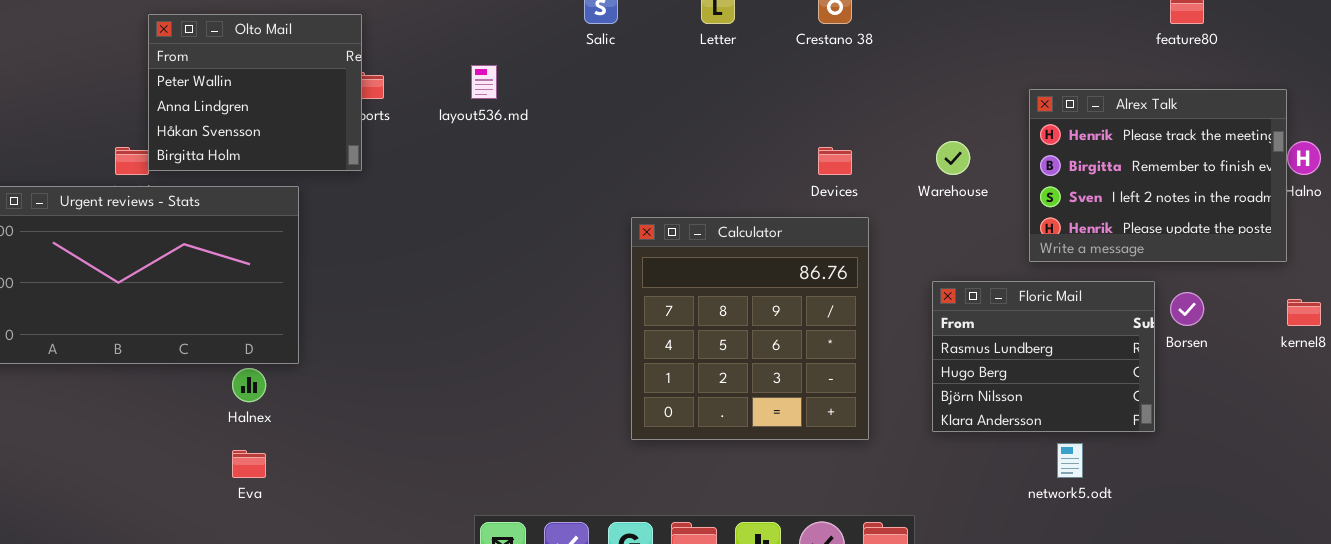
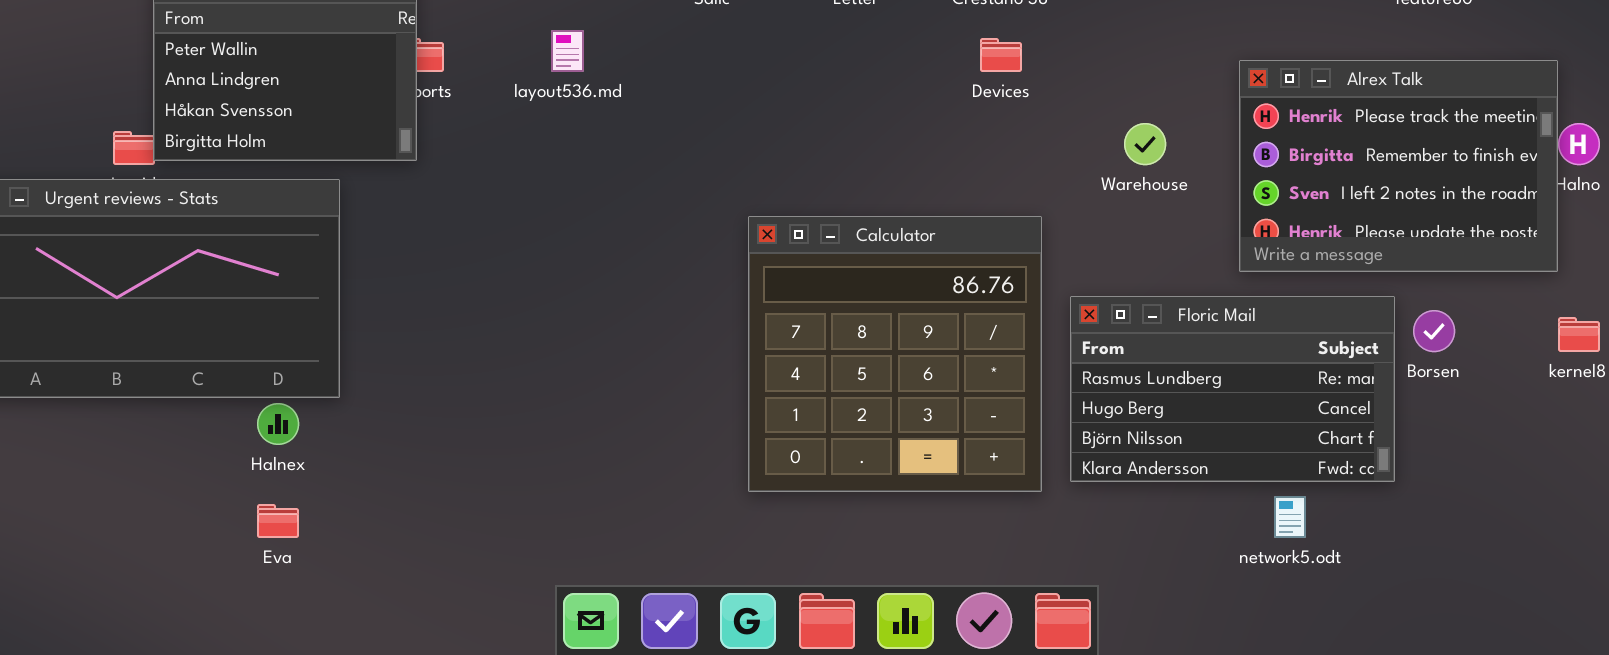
Devices: [818,147,852,175] -> [980,38,1022,72], moved
Floric Mail: [932,281,1155,432] -> [1070,296,1395,482], resized

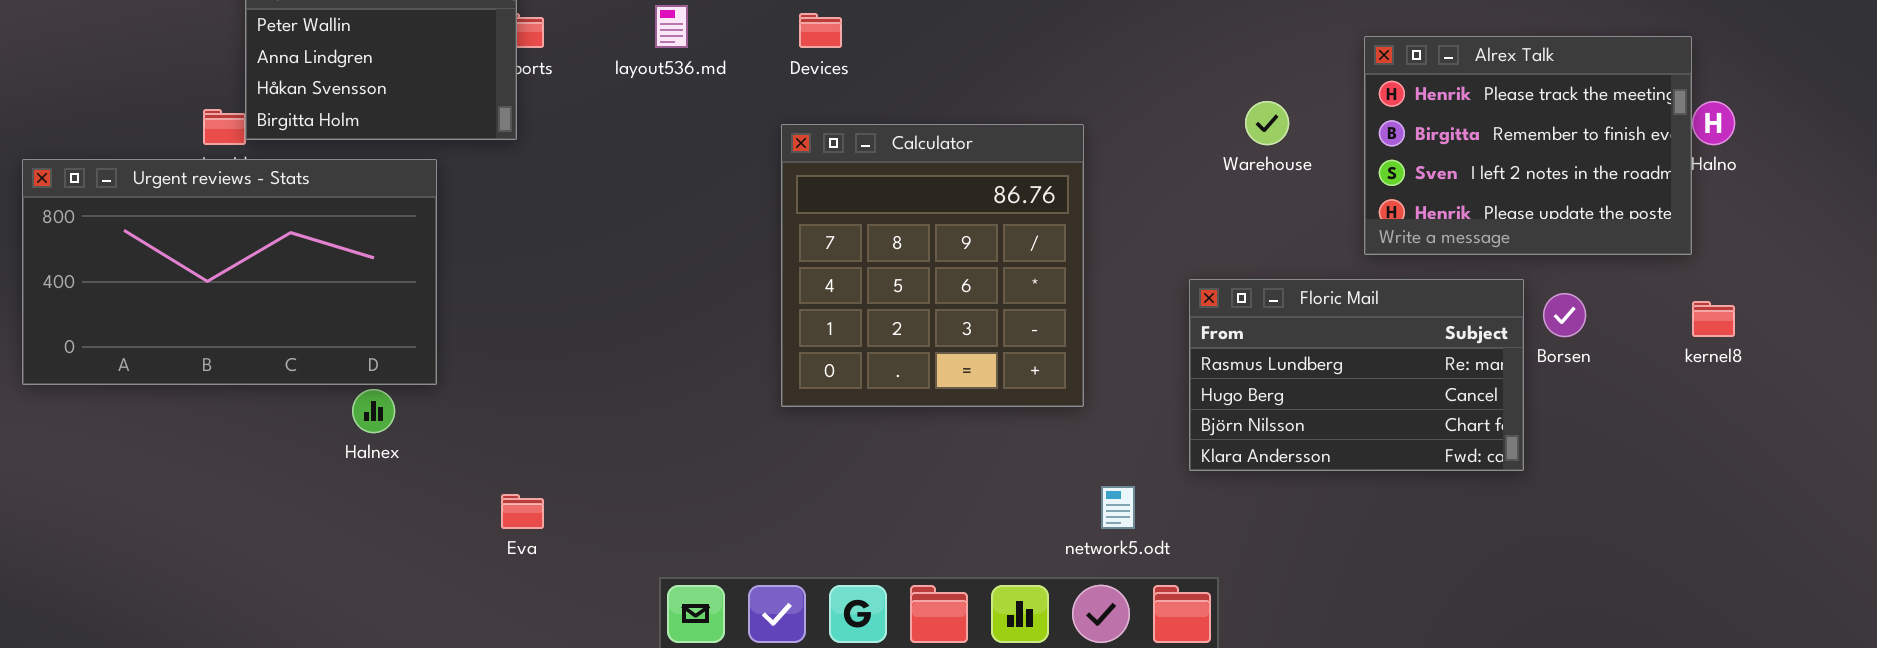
Devices: [980,38,1022,72] -> [799,13,842,48], moved
Calculator: [748,216,1042,492] -> [781,124,1084,407], moved
network5.odt: [1274,496,1306,538] -> [1101,486,1135,529], moved
Eva: [257,504,299,538] -> [501,494,544,529], moved

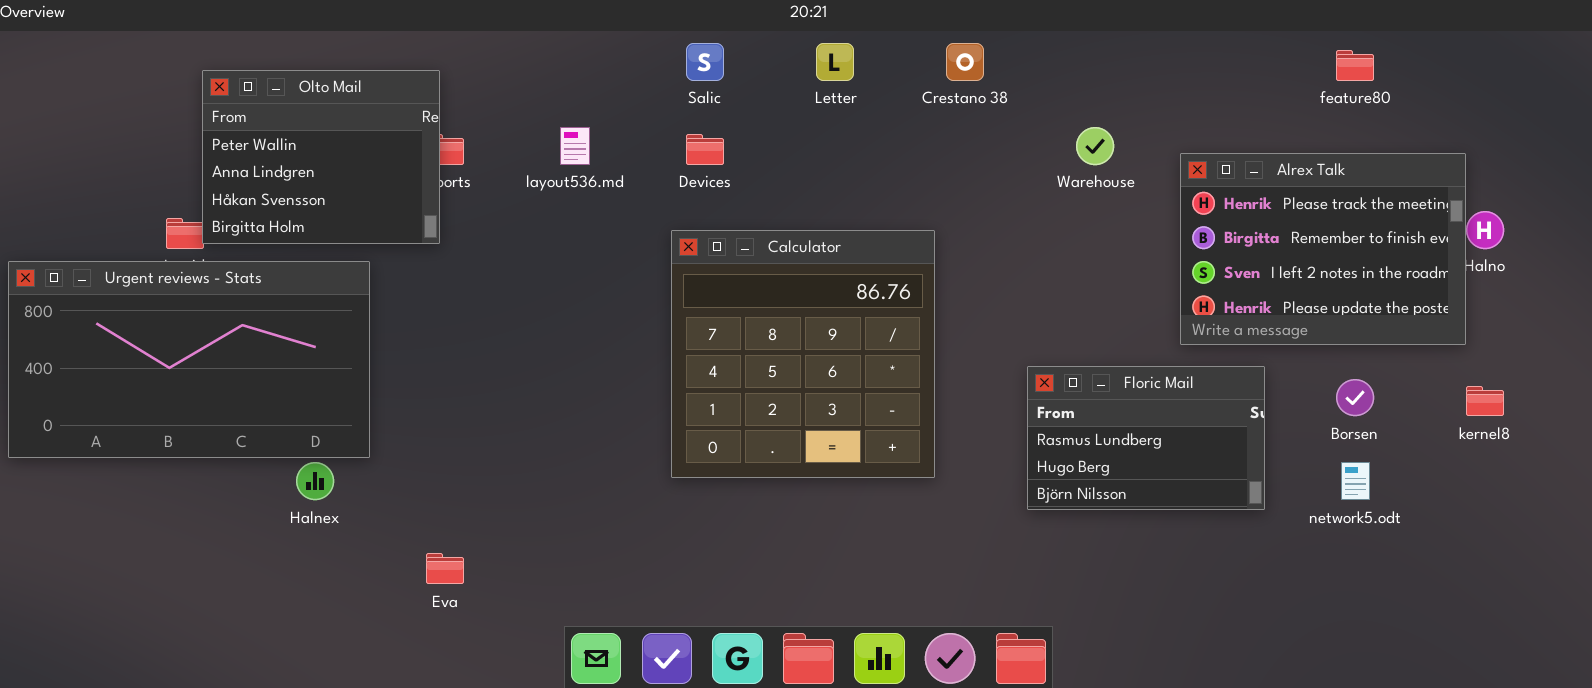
Warehouse: [1245,101,1289,145] -> [1076,127,1114,165], moved
Floric Mail: [1189,279,1524,471] -> [1027,366,1265,510], resized
network5.odt: [1101,486,1135,529] -> [1341,462,1370,500], moved

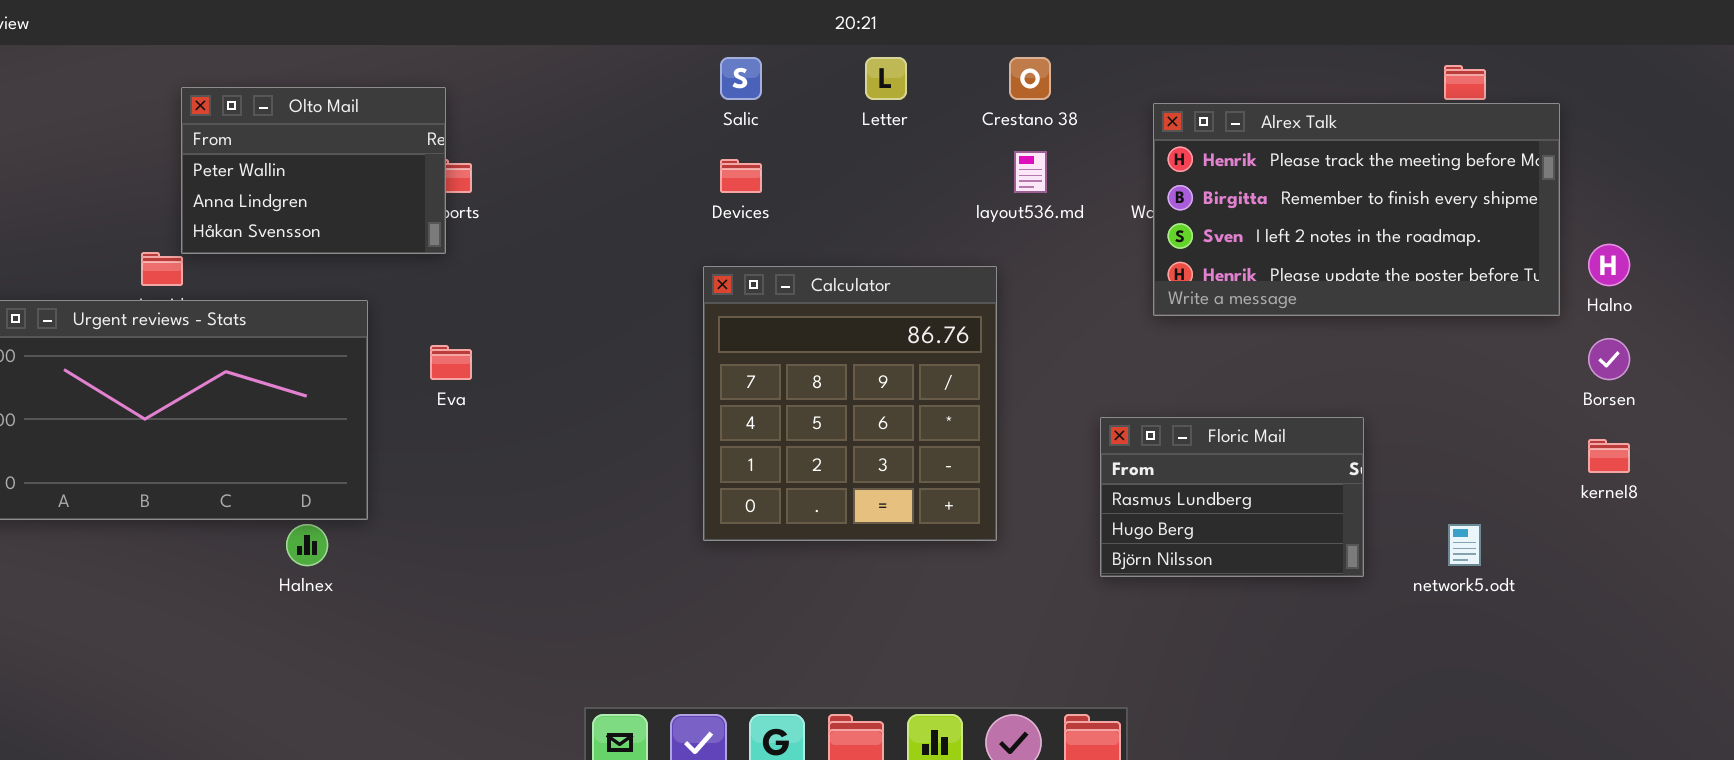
Olto Mail: [202,70,440,244] -> [181,87,446,254], resized
layout536.md: [560,127,590,165] -> [1014,151,1047,193], moved
Alrex Talk: [1180,153,1466,345] -> [1153,103,1560,316], moved, resized
Borsen: [1336,379,1374,416] -> [1588,338,1630,380], moved
Eva: [426,553,464,584] -> [430,345,472,380], moved

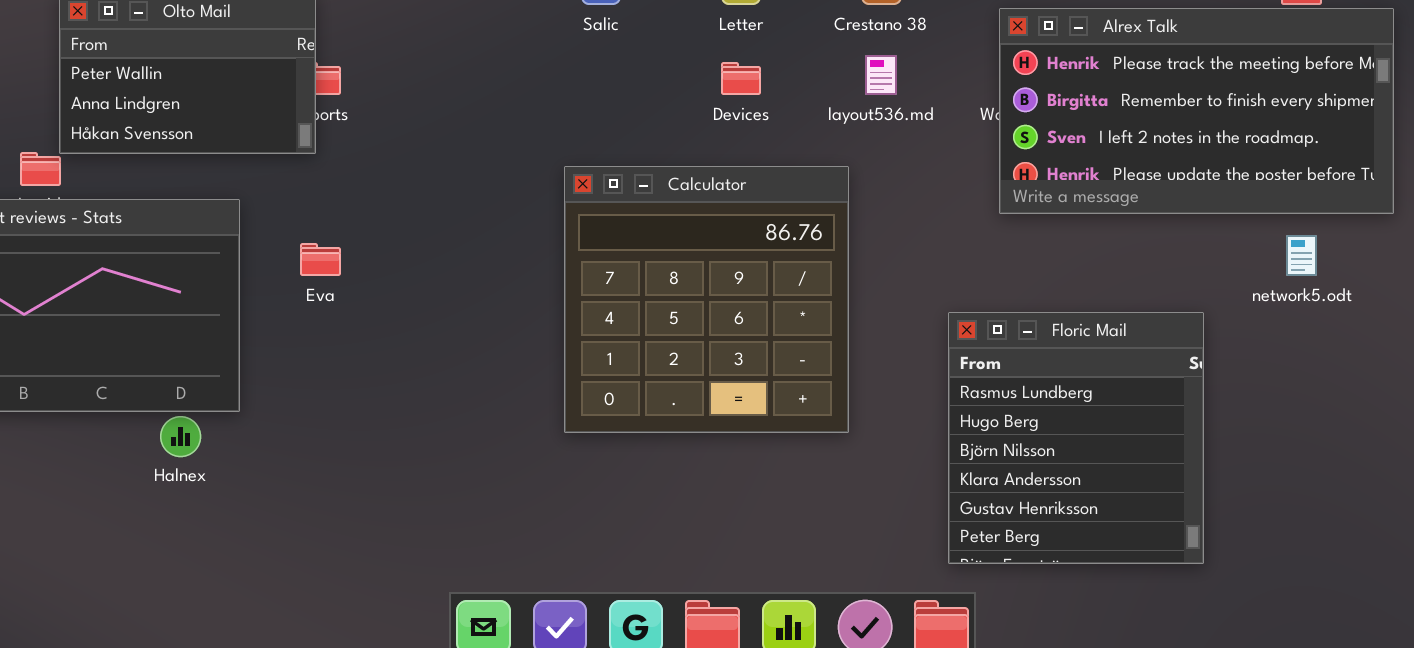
Devices: [720,159,762,193] -> [721,62,761,95], moved
Floric Mail: [1100,417,1364,577] -> [948,312,1204,564], resized
network5.odt: [1448,524,1481,566] -> [1286,235,1317,276], moved

